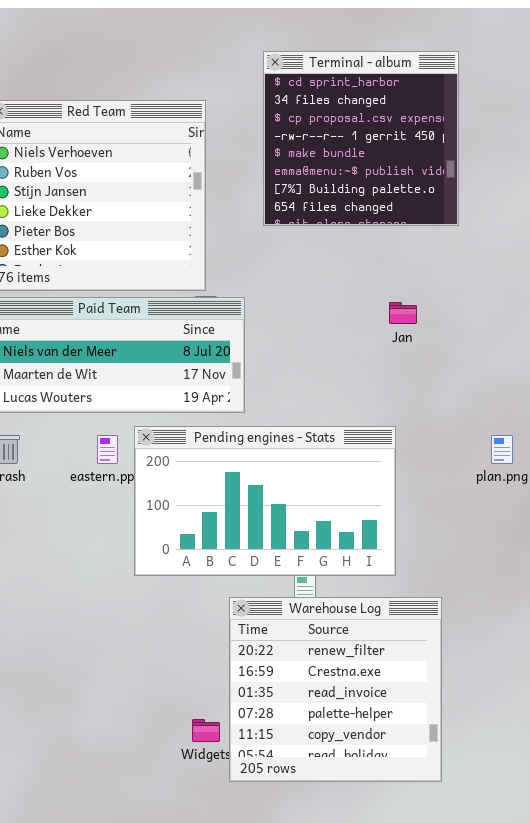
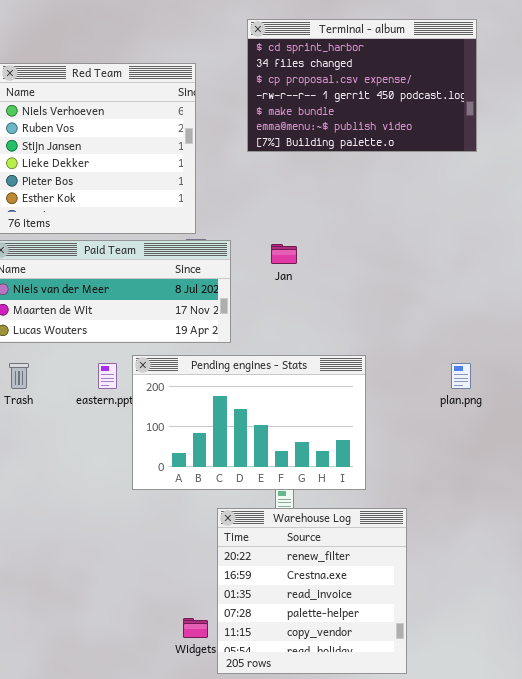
Terminal - album: [263,51,459,226] -> [247,19,477,152], resized
Jan: [389,302,417,324] -> [271,244,297,264], moved

